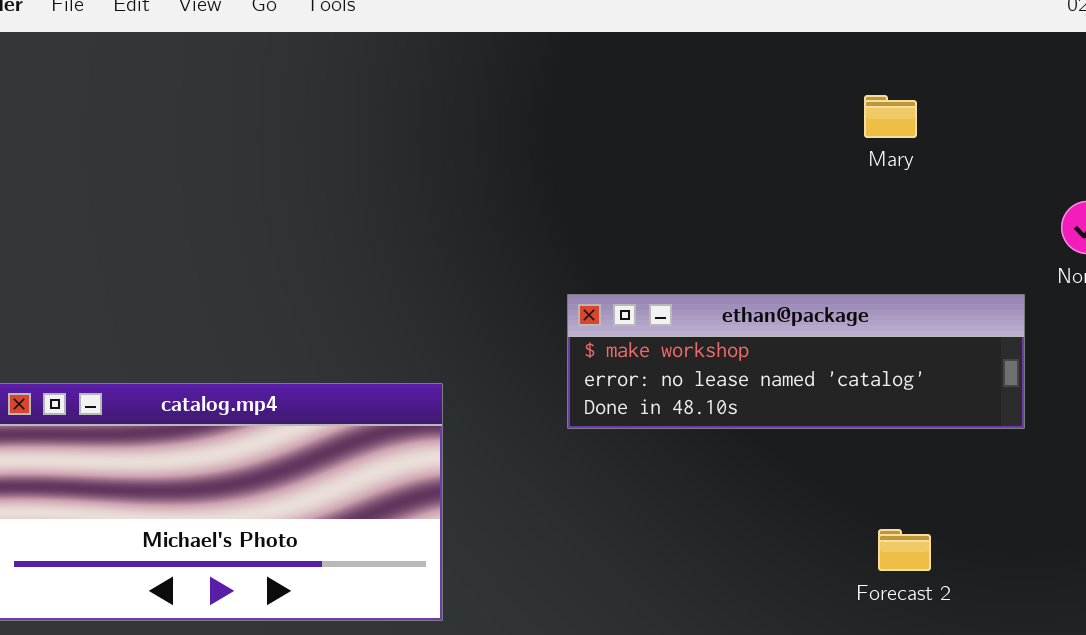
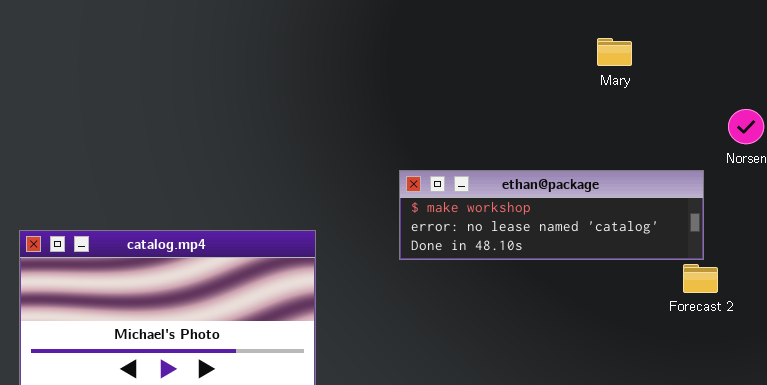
Forecast 2: [878,529,931,571] -> [683,264,718,293], moved

